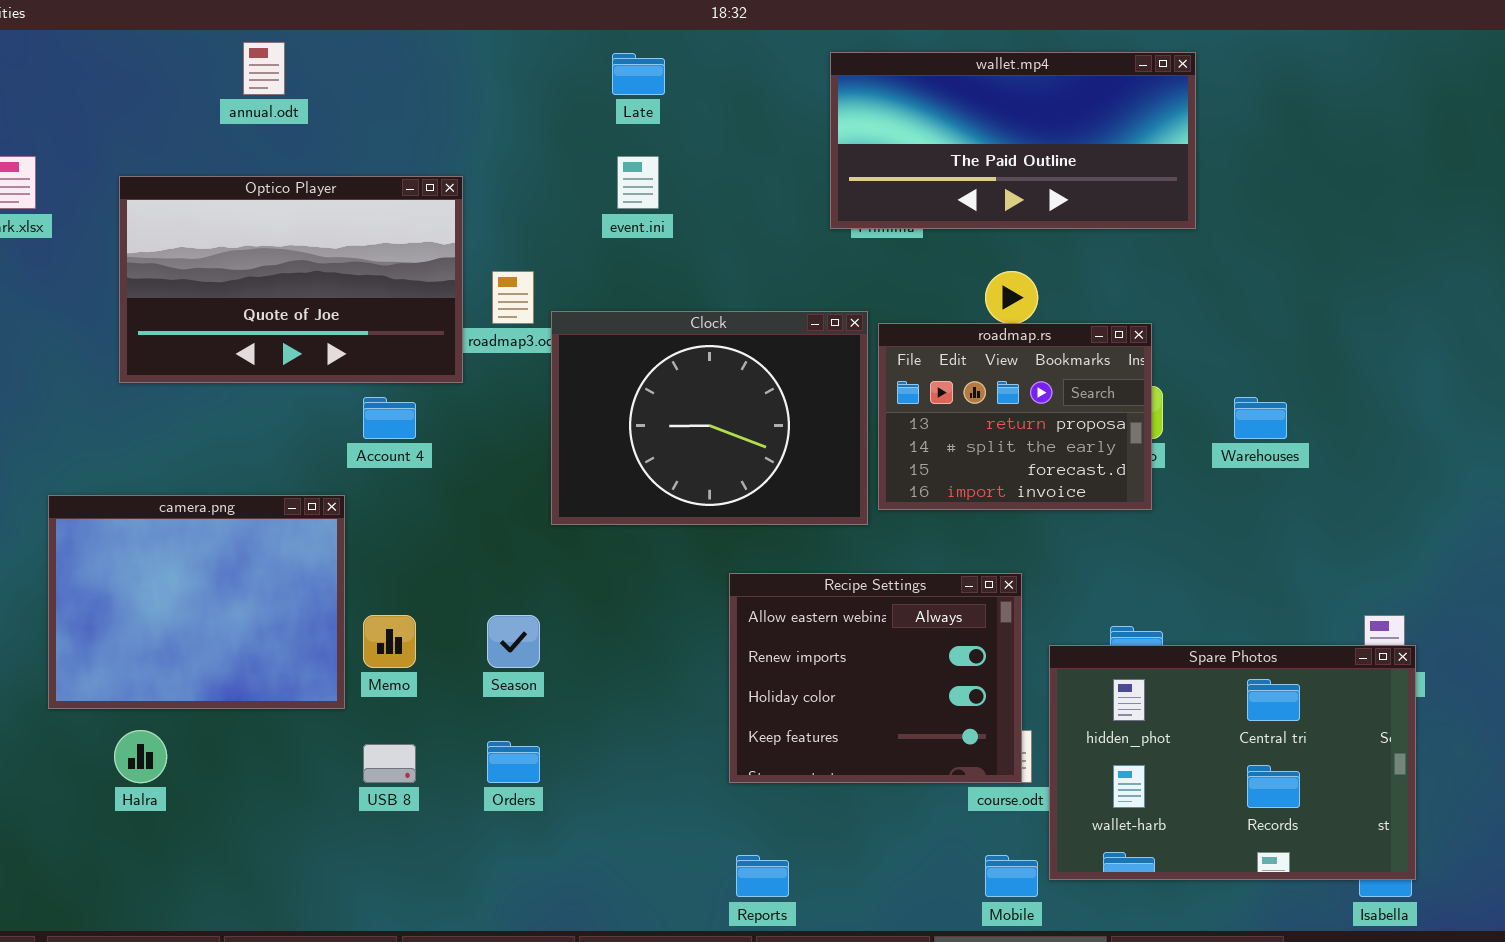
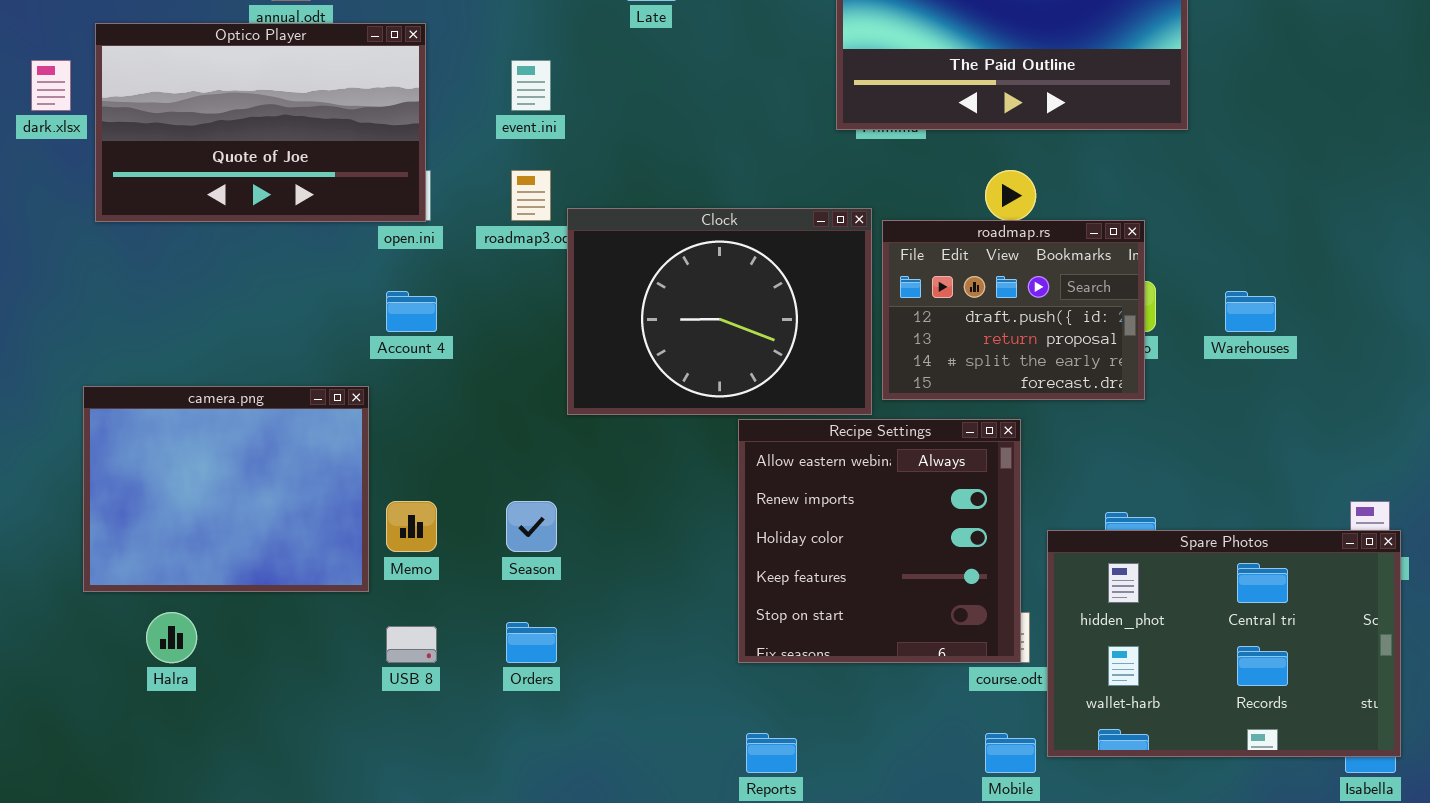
event.ini: [617,156,659,209] -> [511,60,551,111], moved
Optico Player: [119,176,463,383] -> [95,23,426,222], moved
roadmap.rs: [878,323,1152,510] -> [882,220,1145,400], scrolled up 1 row
Recipe Settings: [729,573,1022,783] -> [738,419,1021,663], resized

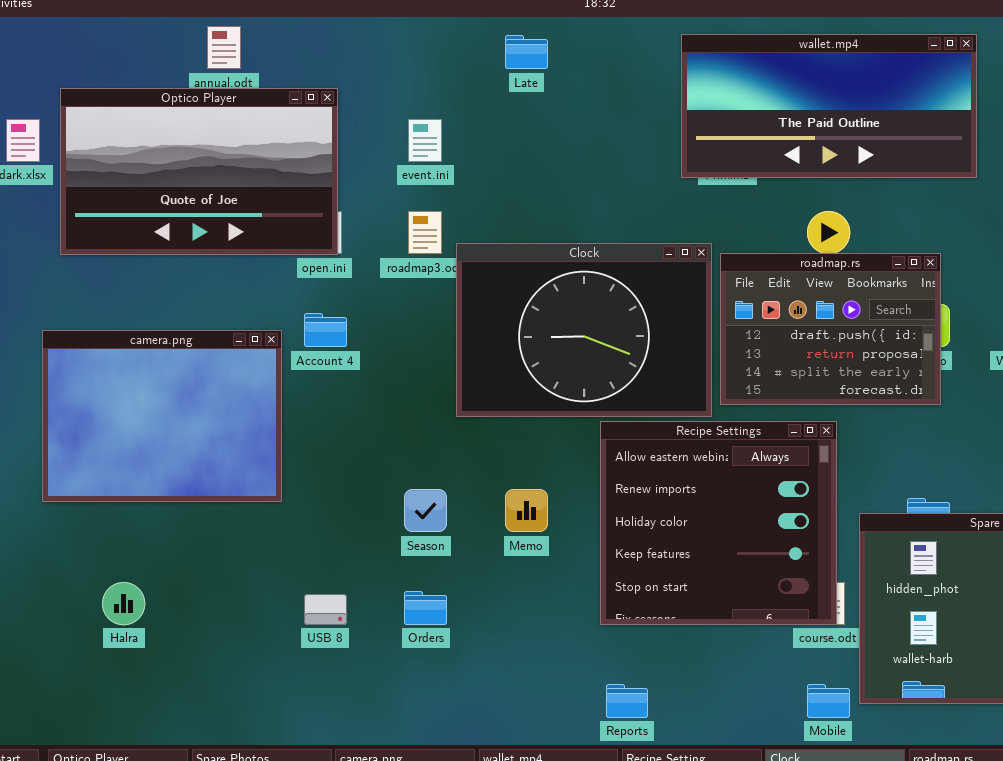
camera.png: [83,386,369,592] -> [42,330,282,502], moved
Memo: [386,501,437,552] -> [505,489,548,532], moved

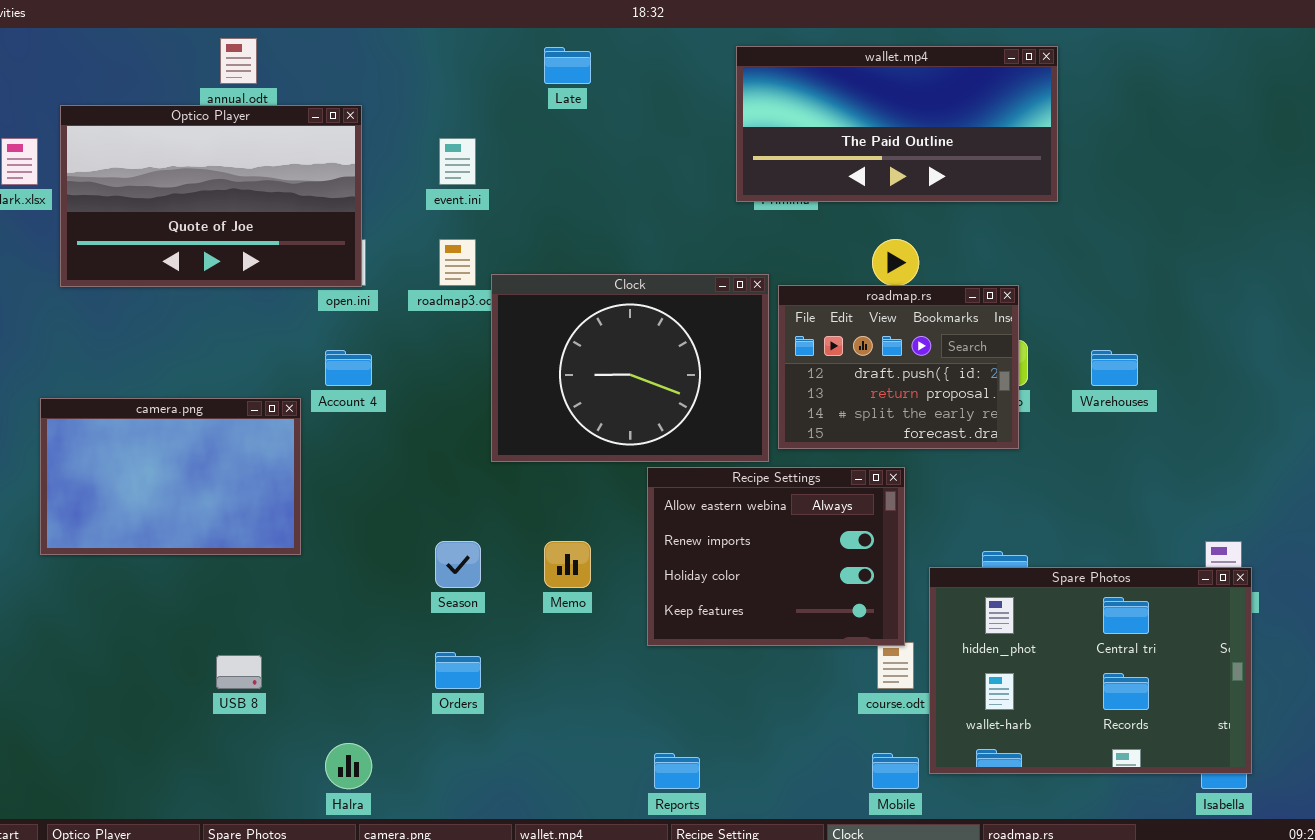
camera.png: [42,330,282,502] -> [40,398,301,555], resized
Recipe Settings: [600,421,837,625] -> [647,467,905,646], resized
Halra: [102,582,145,625] -> [325,743,372,789], moved
USB 8: [304,594,347,625] -> [216,655,262,689], moved

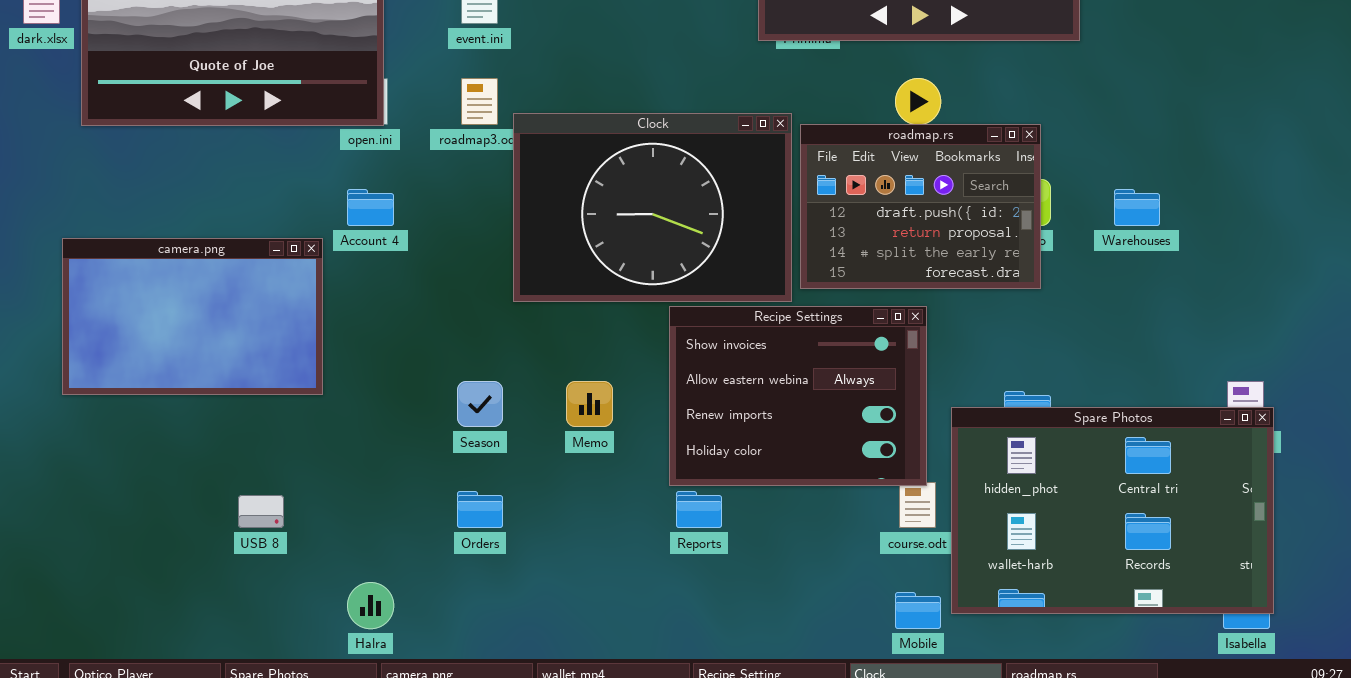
Recipe Settings: [647,467,905,646] -> [669,306,927,486], scrolled up 1 row
Reports: [654,753,700,789] -> [676,491,722,528], moved

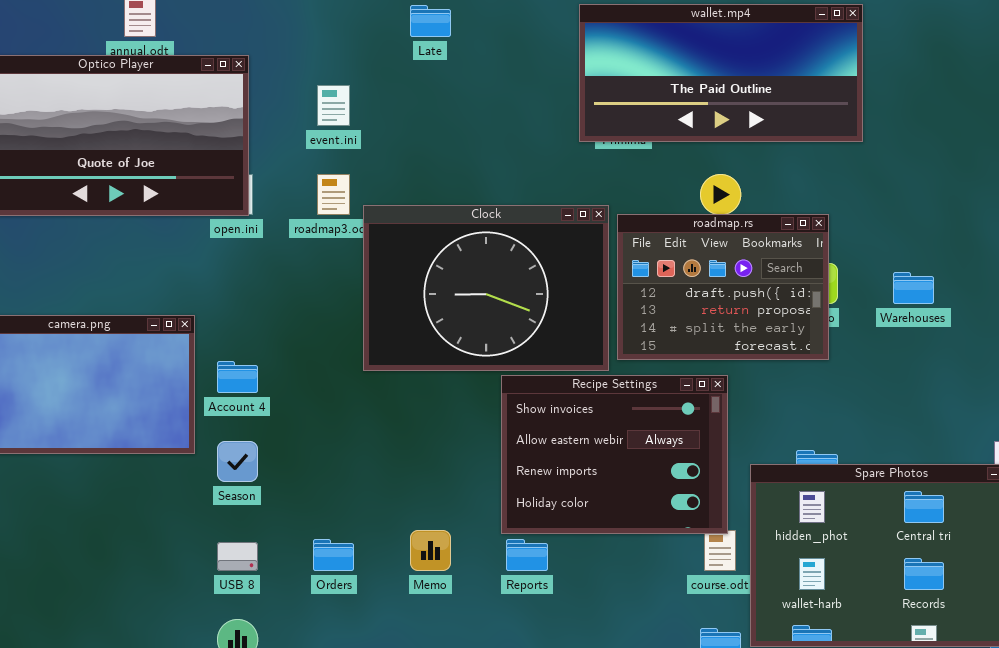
Account 4: [347,189,394,226] -> [217,361,258,393], moved
Season: [457,381,503,427] -> [217,441,258,482], moved
Memo: [566,381,613,427] -> [410,530,451,571], moved
USB 8: [238,495,284,528] -> [217,542,258,571], moved

